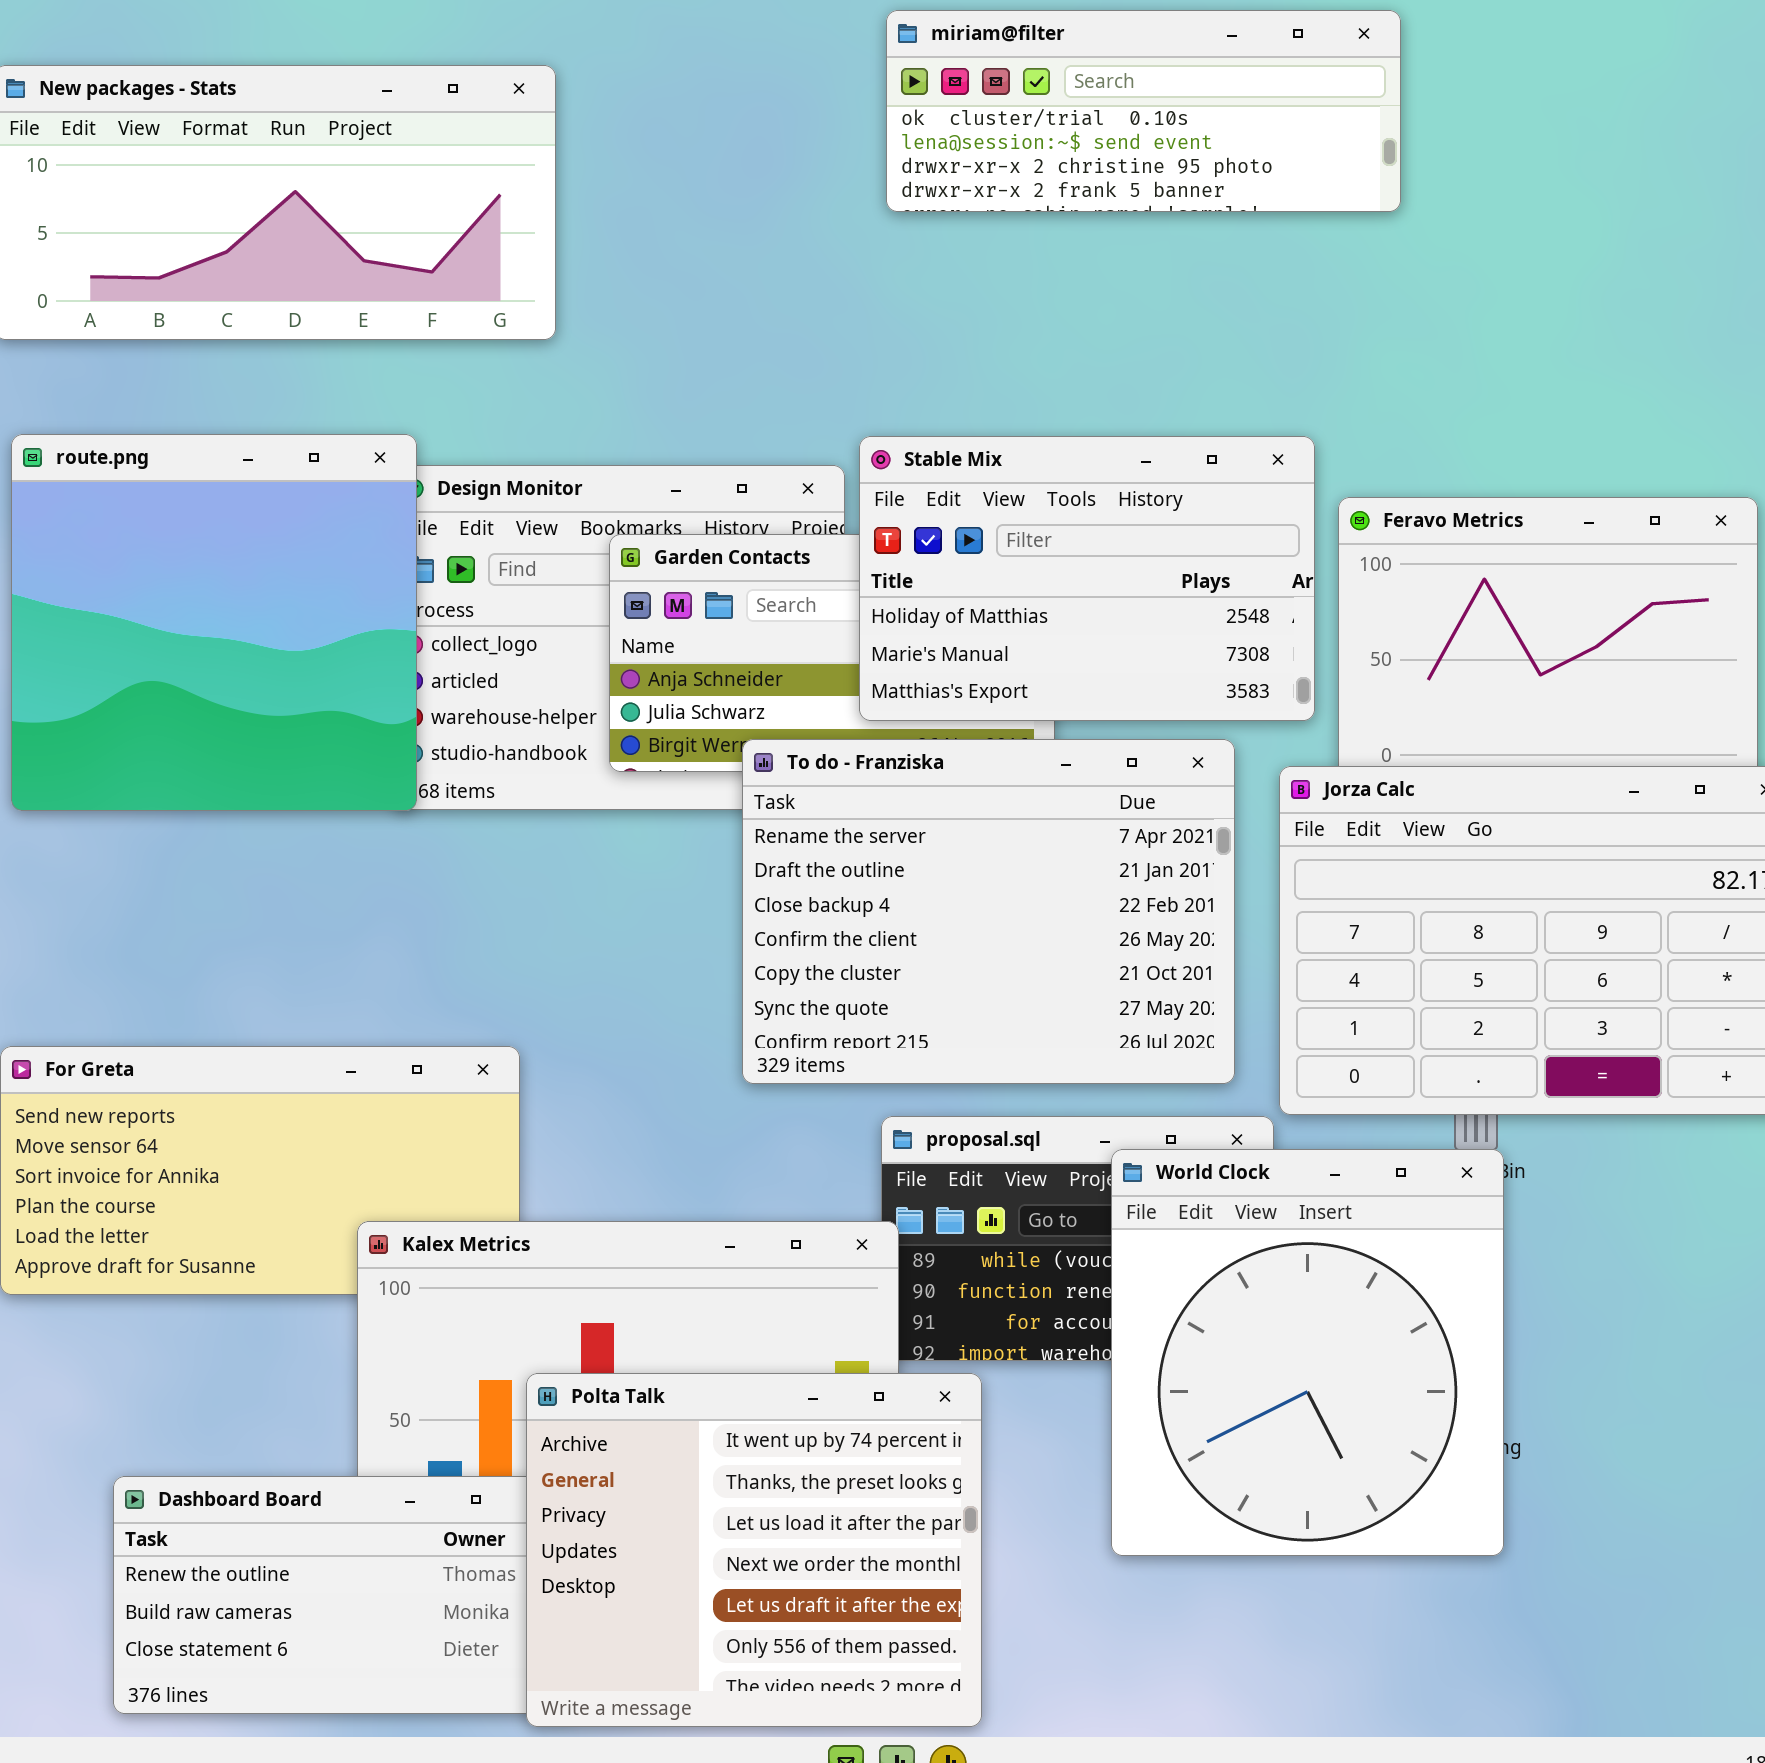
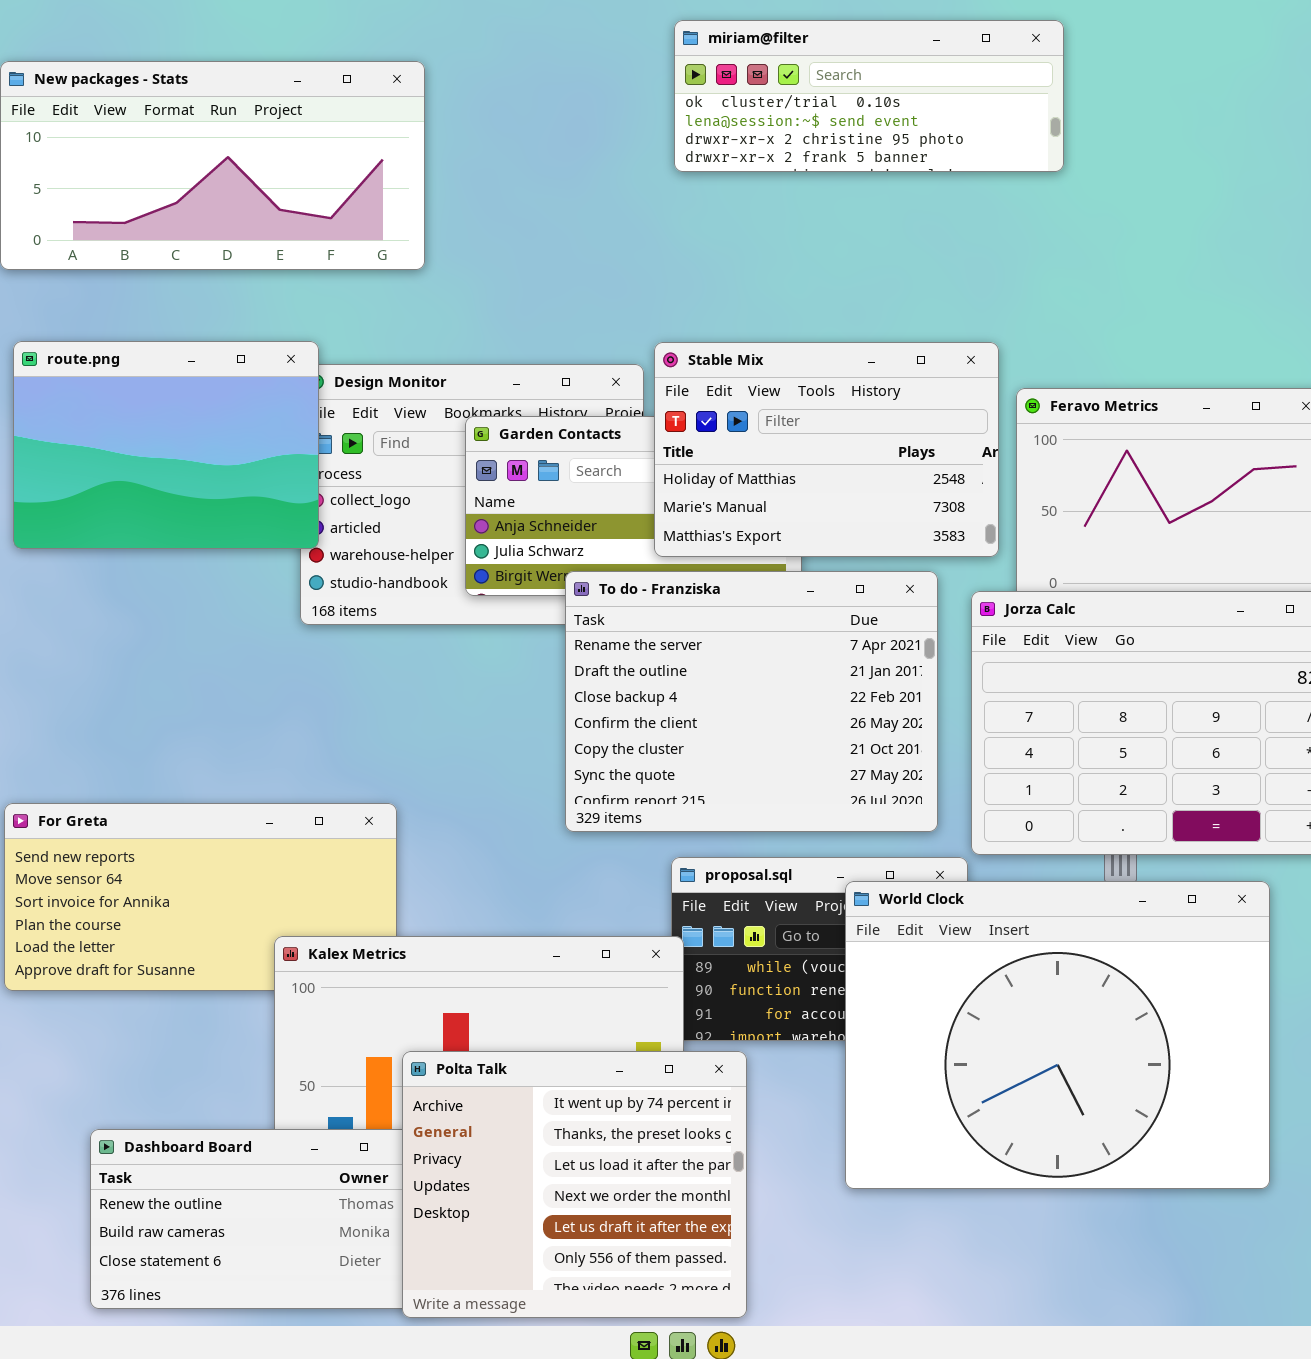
route.png: [11,434,417,811] -> [13,341,319,549], resized
World Clock: [1111,1149,1504,1556] -> [845,881,1270,1189], resized

